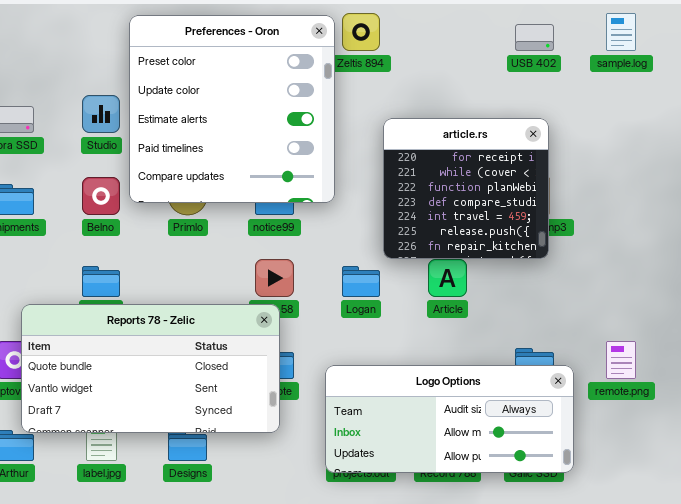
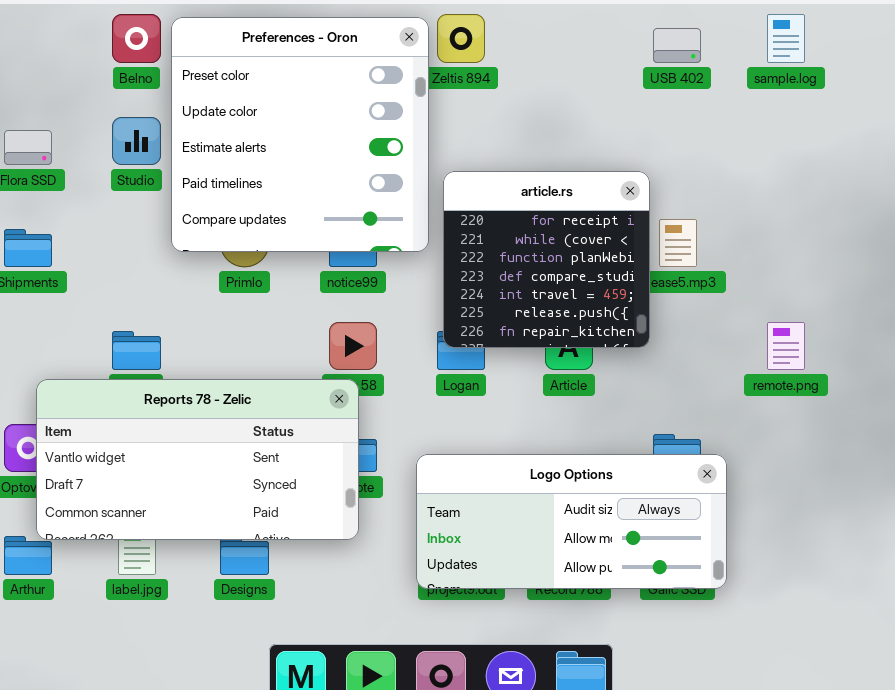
article.rs: [383,118,549,259] -> [443,171,650,348], moved
Belno: [82,177,120,215] -> [112,14,161,63], moved
Reports 78 - Zelic: [21,304,280,433] -> [36,379,359,540], scrolled down 1 row
remote.png: [606,341,636,379] -> [767,322,805,370], moved

